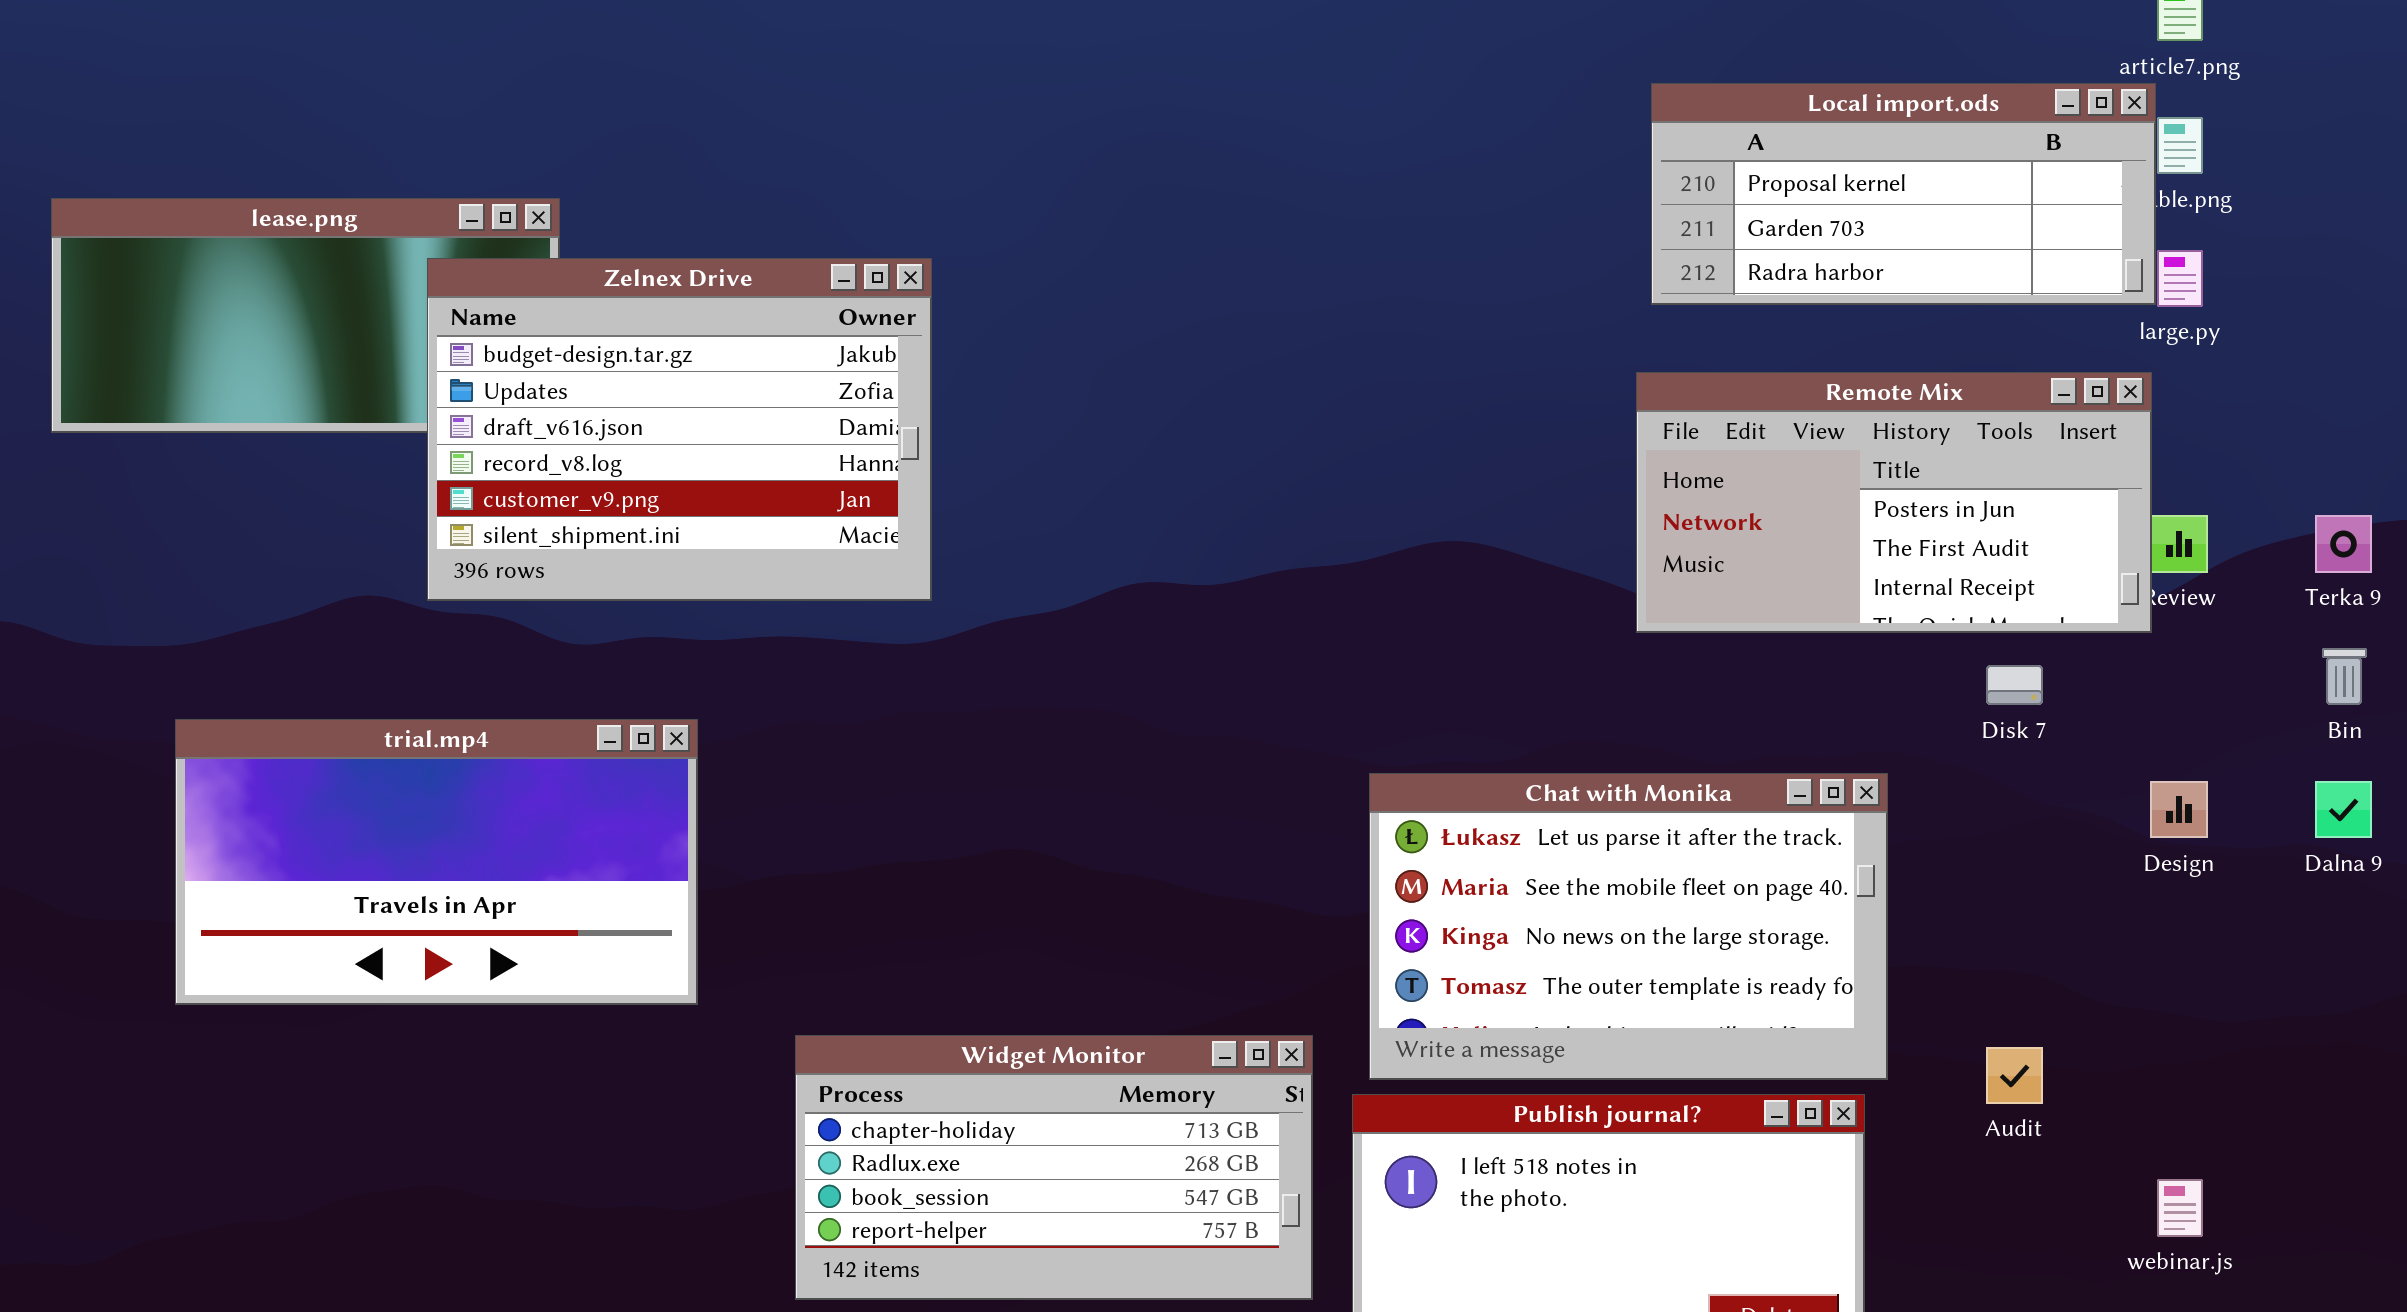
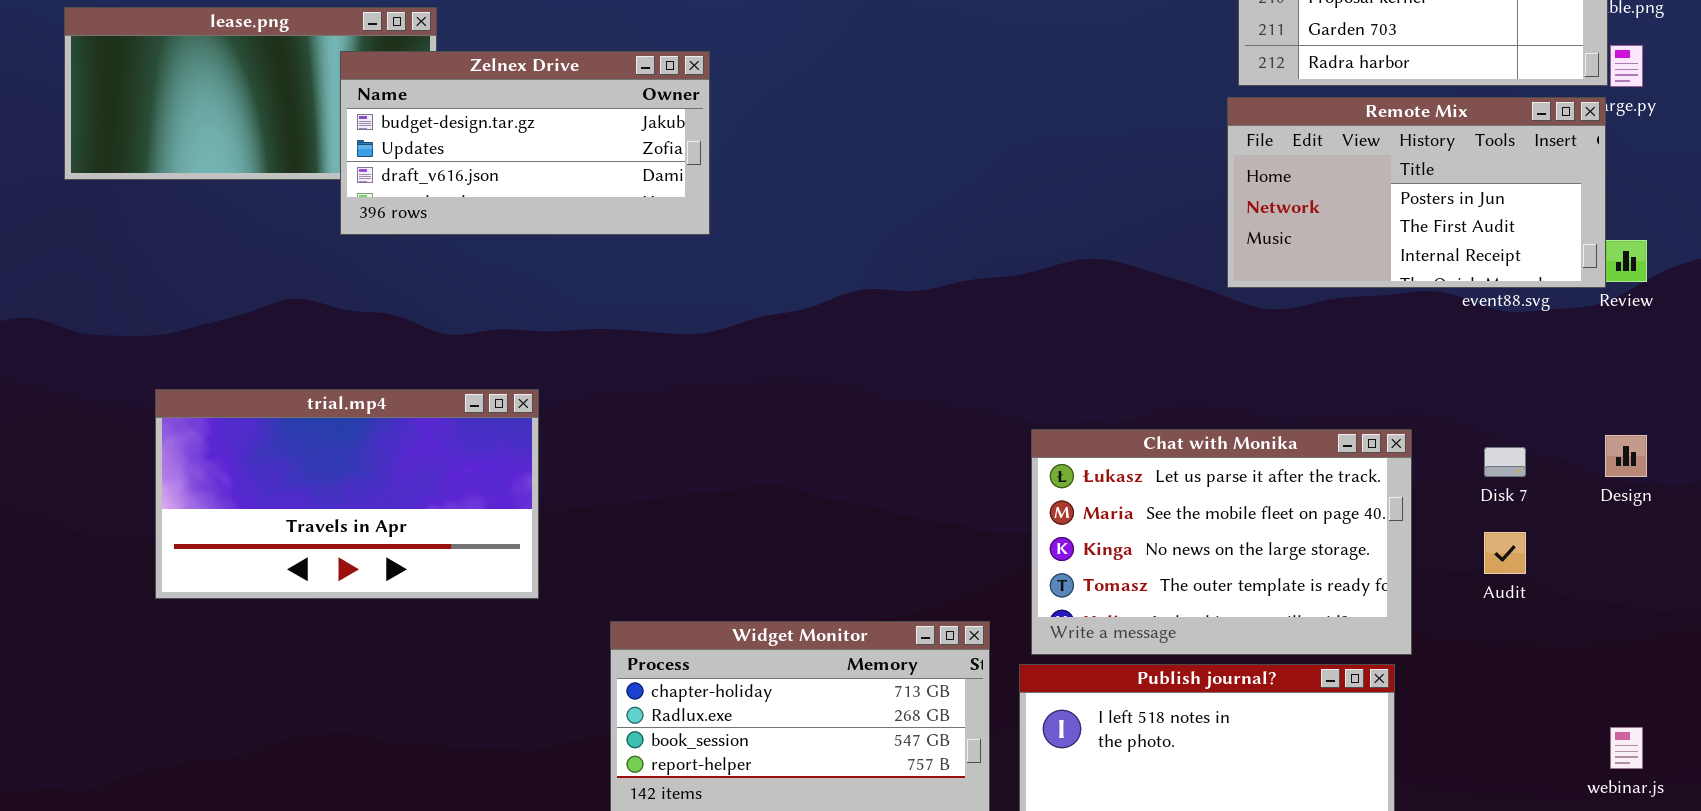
Zelnex Drive: [427,258,932,601] -> [340,51,710,235], resized
Remote Mix: [1636,372,2152,633] -> [1227,97,1606,288], moved
Disk 7: [1986,665,2043,705] -> [1484,447,1526,477], moved
Audit: [1986,1047,2043,1104] -> [1484,532,1526,574], moved

